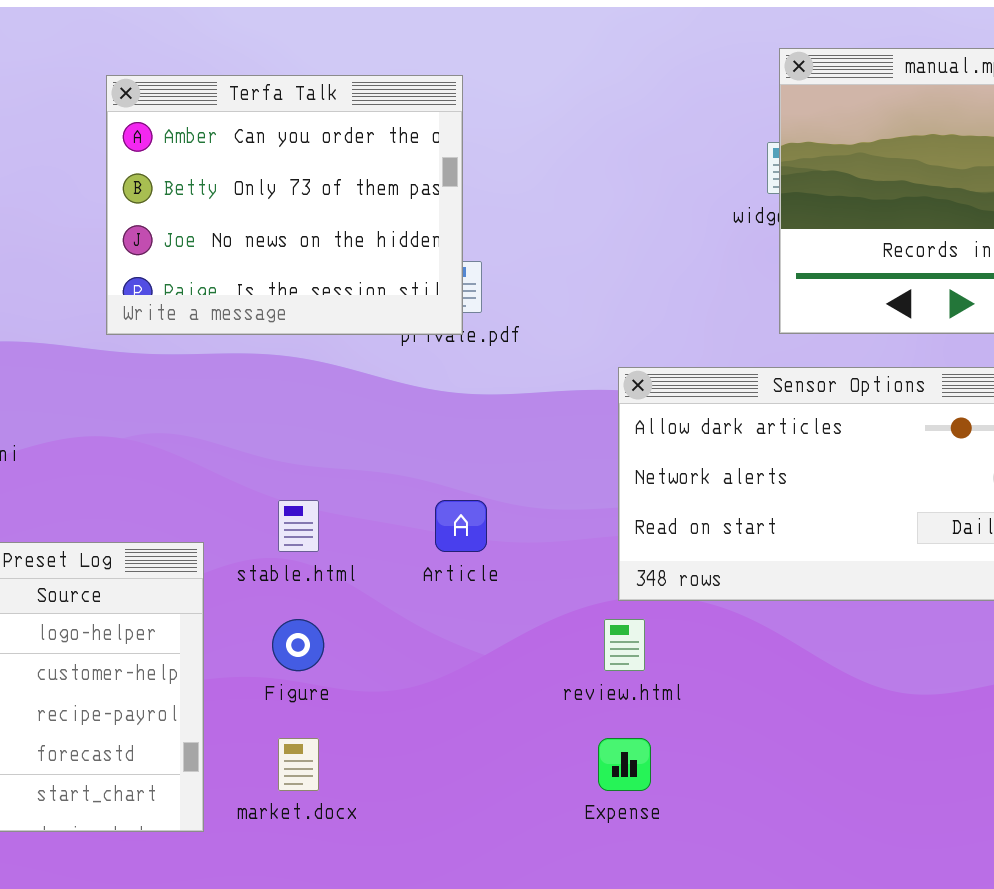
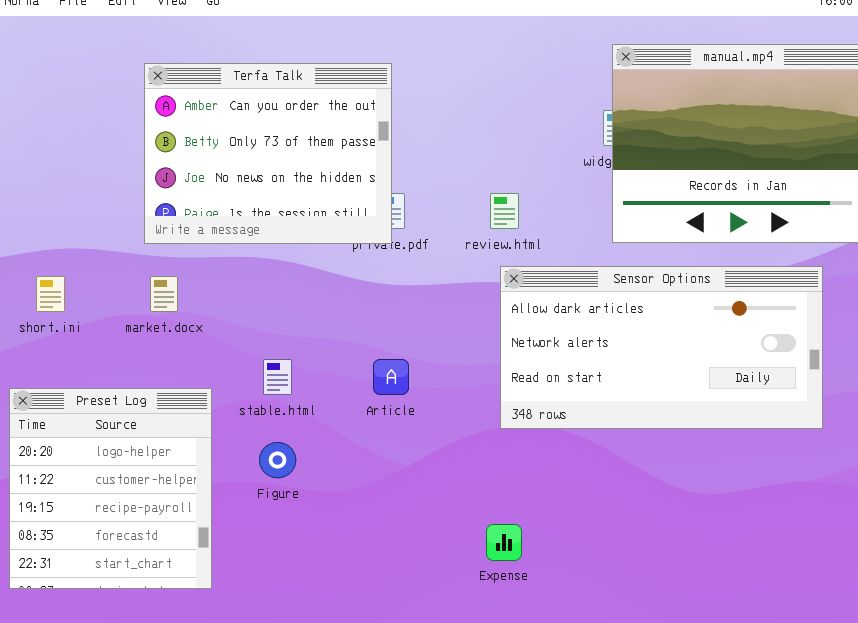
review.html: [604,619,645,671] -> [490,193,519,229], moved
market.docx: [278,738,319,791] -> [150,276,178,312], moved

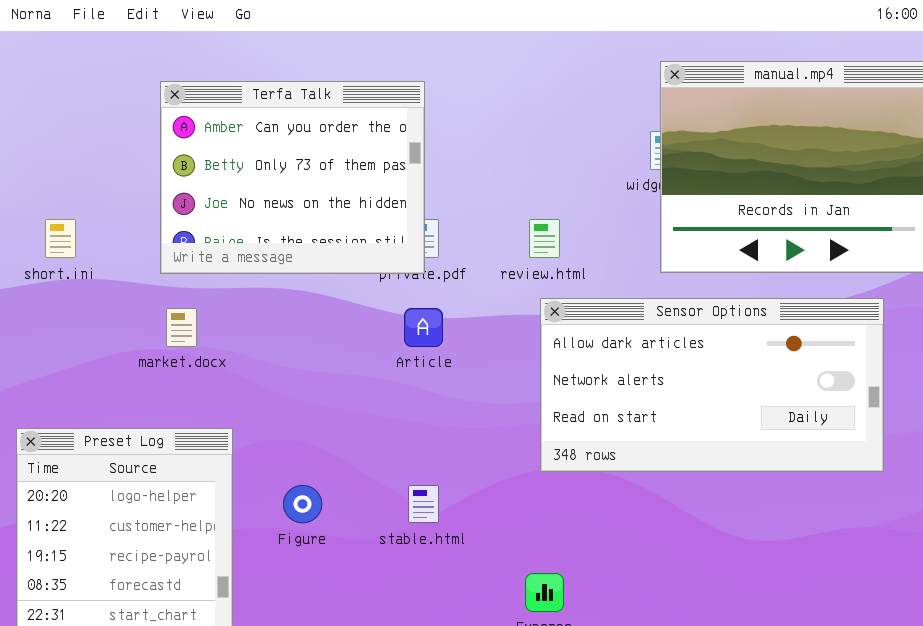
short.ini: [36,276,65,312] -> [45,219,76,258], moved
stable.html: [263,359,292,395] -> [408,485,439,523], moved
Article: [373,359,409,395] -> [404,308,443,347], moved

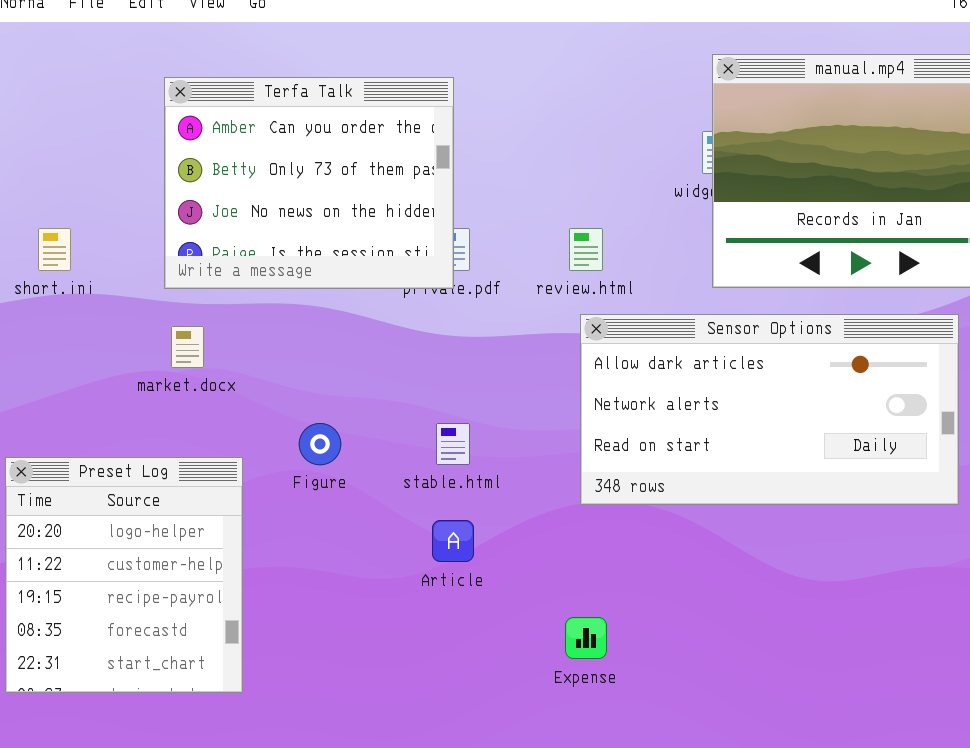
Article: [404,308,443,347] -> [432,520,474,562], moved
Figure: [283,485,322,523] -> [299,423,341,465], moved
stable.html: [408,485,439,523] -> [436,423,470,465], moved

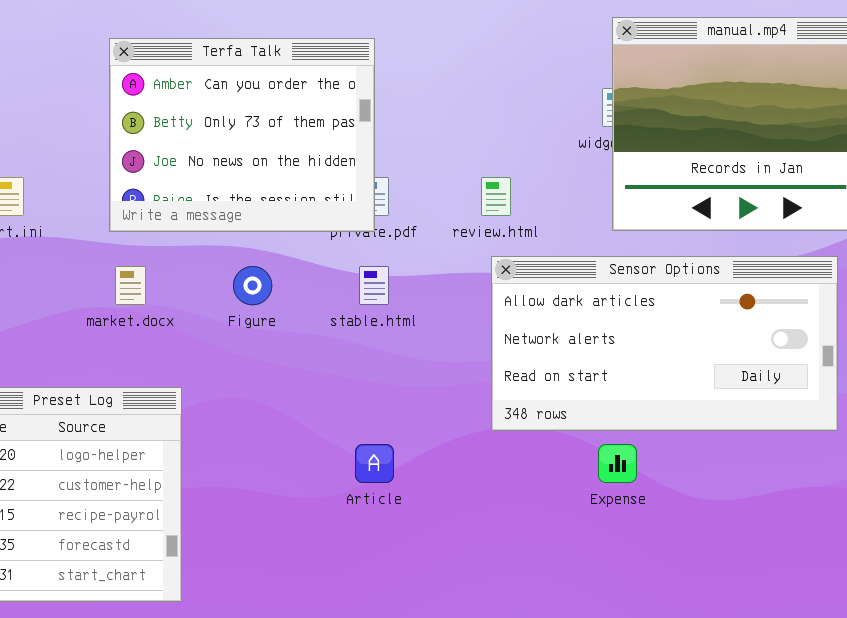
Figure: [299,423,341,465] -> [233,266,272,305], moved
stable.html: [436,423,470,465] -> [359,266,389,305], moved
Expense: [565,617,607,659] -> [598,444,637,483], moved

